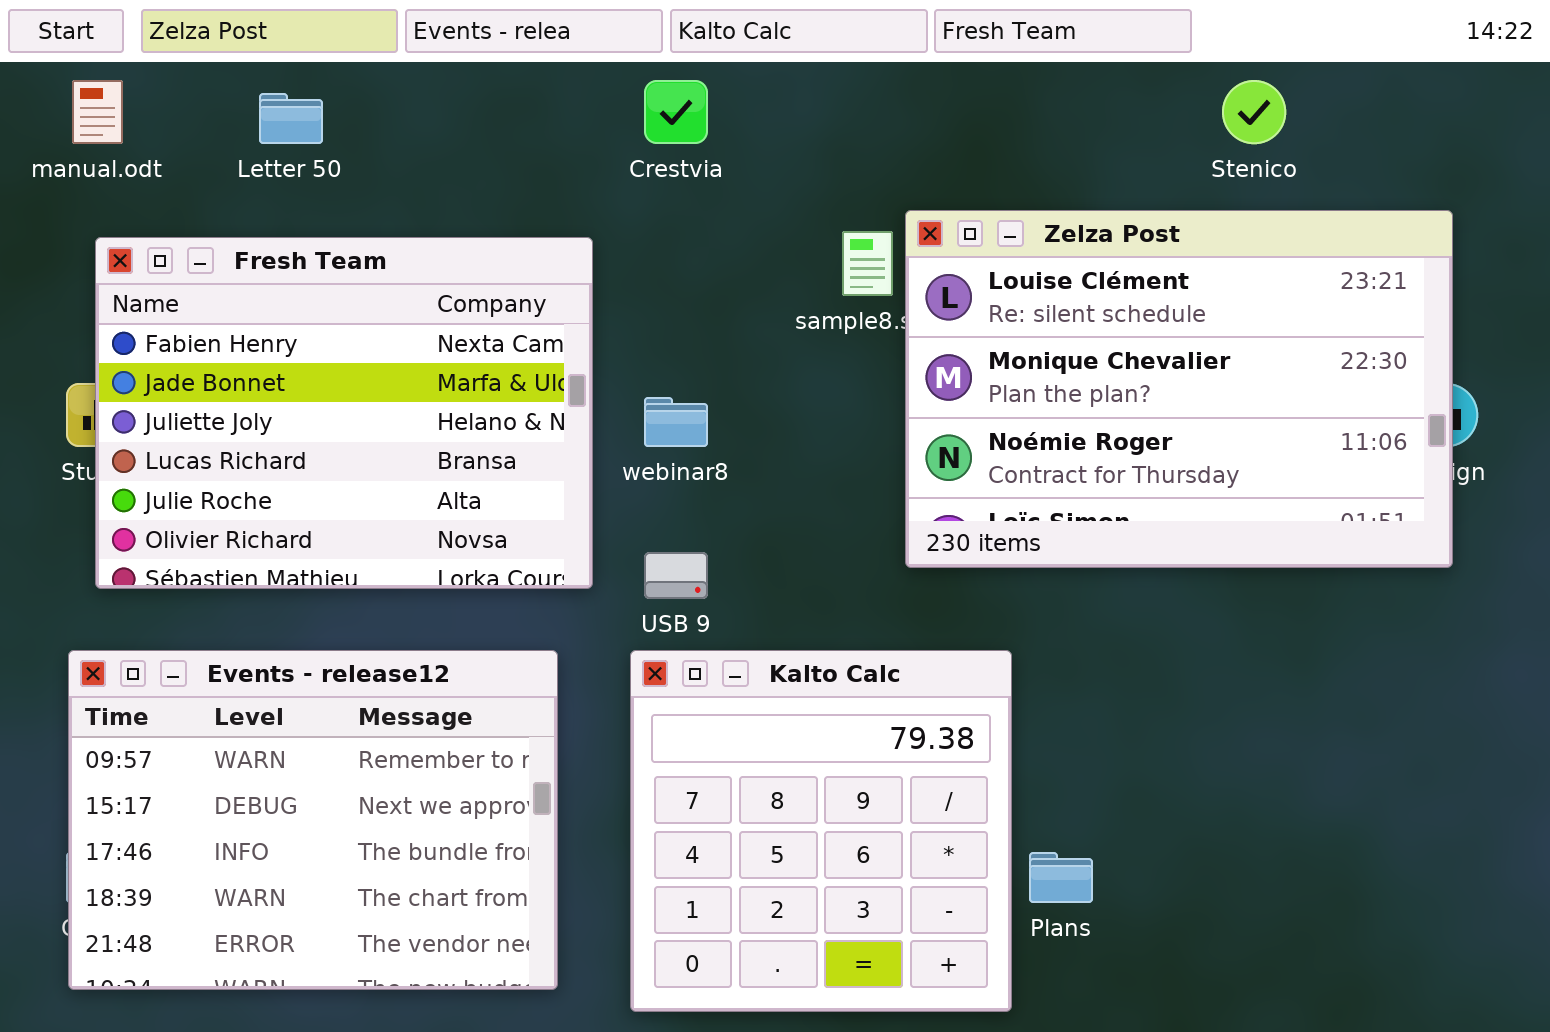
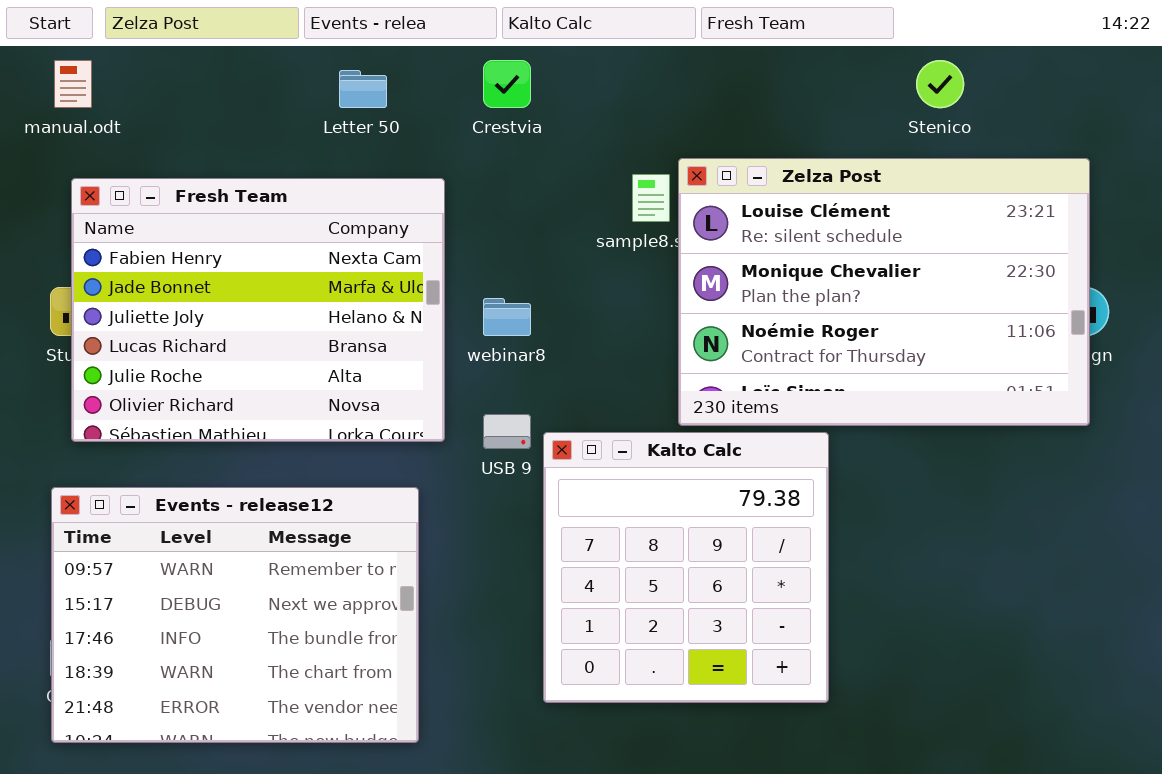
Letter 50: [259,93,323,144] -> [339,70,387,108], moved
Kalto Calc: [630,650,1012,1012] -> [543,432,829,703], moved

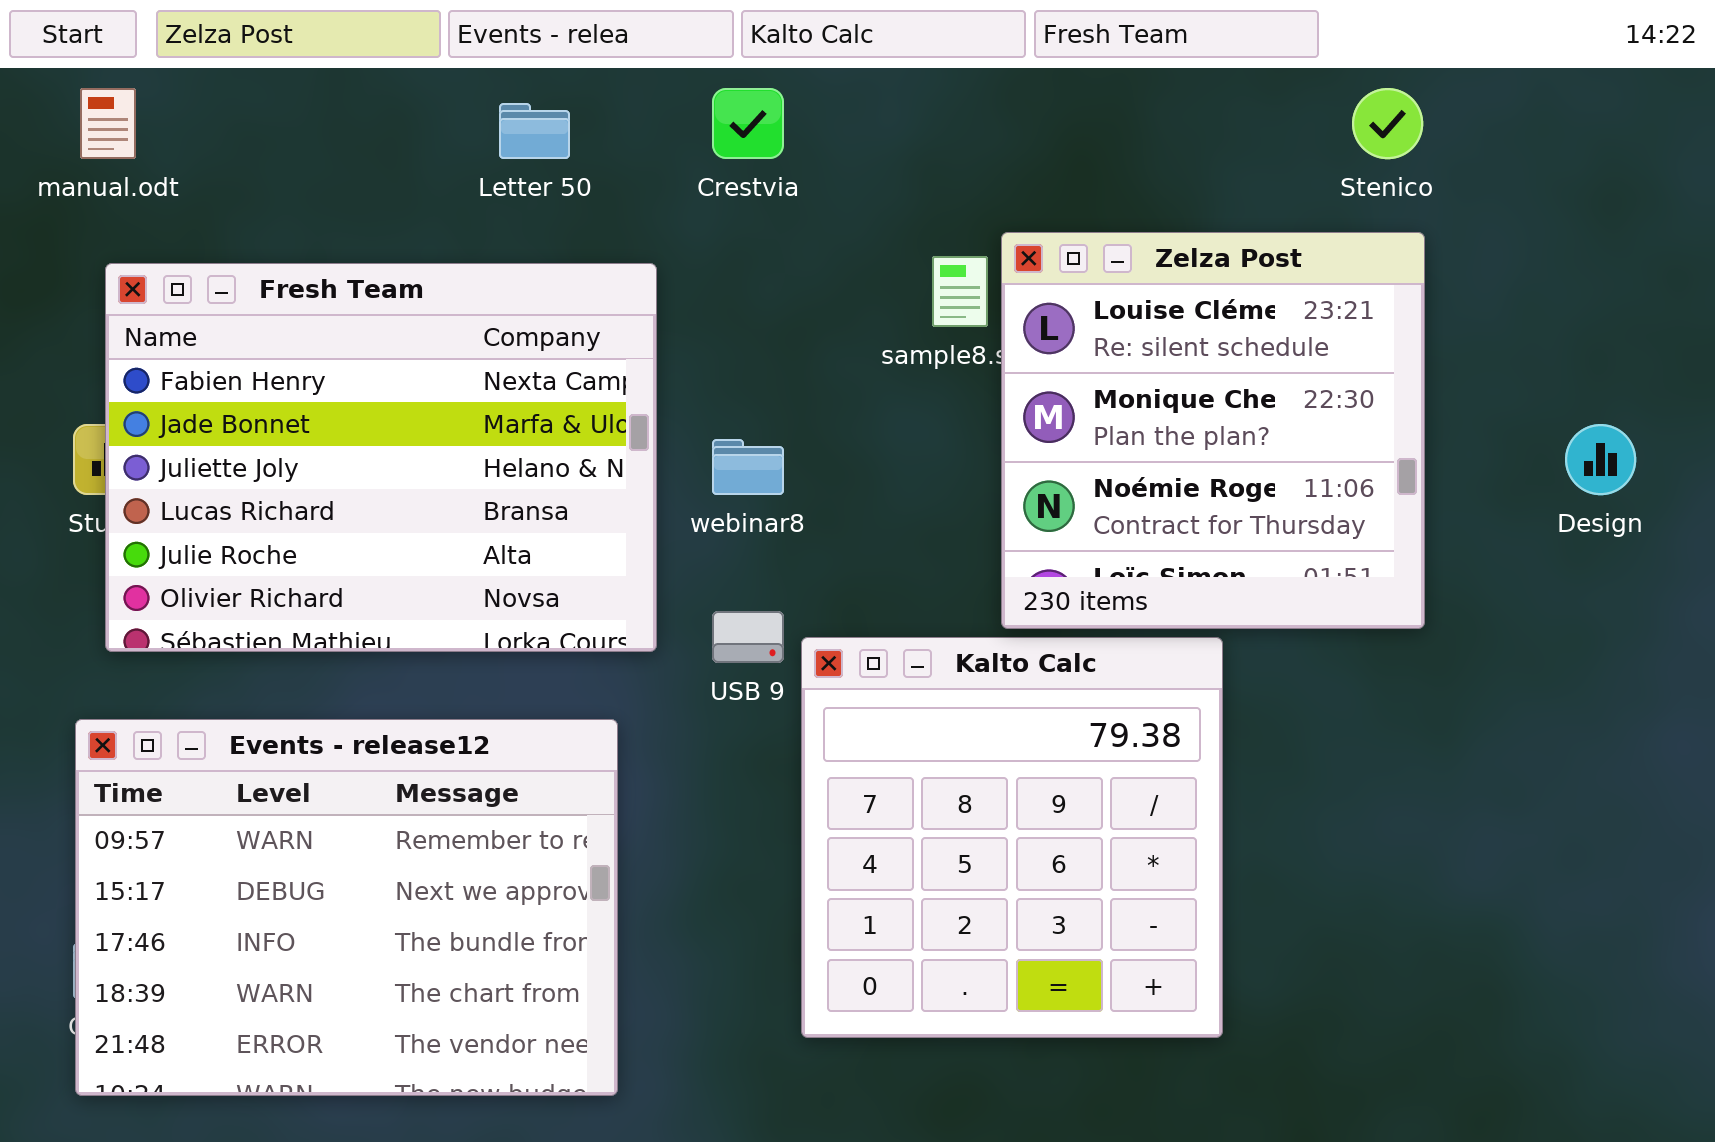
Zelza Post: [678,158,1090,426] -> [1001,232,1425,629], resized

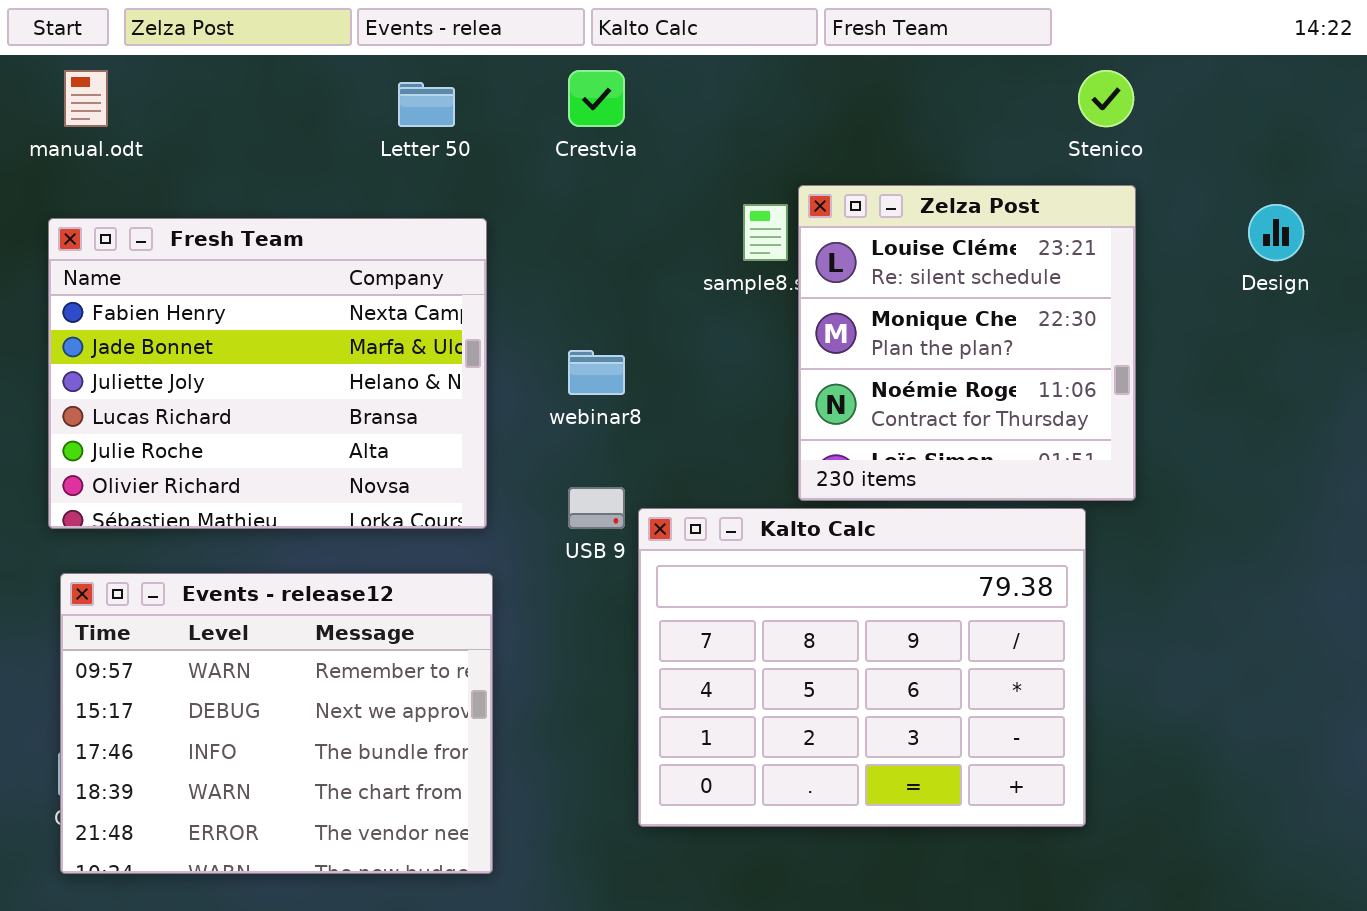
Fresh Team: [105,263,657,652] -> [48,218,487,529], moved
Design: [1565,424,1636,495] -> [1248,204,1304,261], moved
Kalto Calc: [801,637,1223,1038] -> [638,508,1086,827], resized

